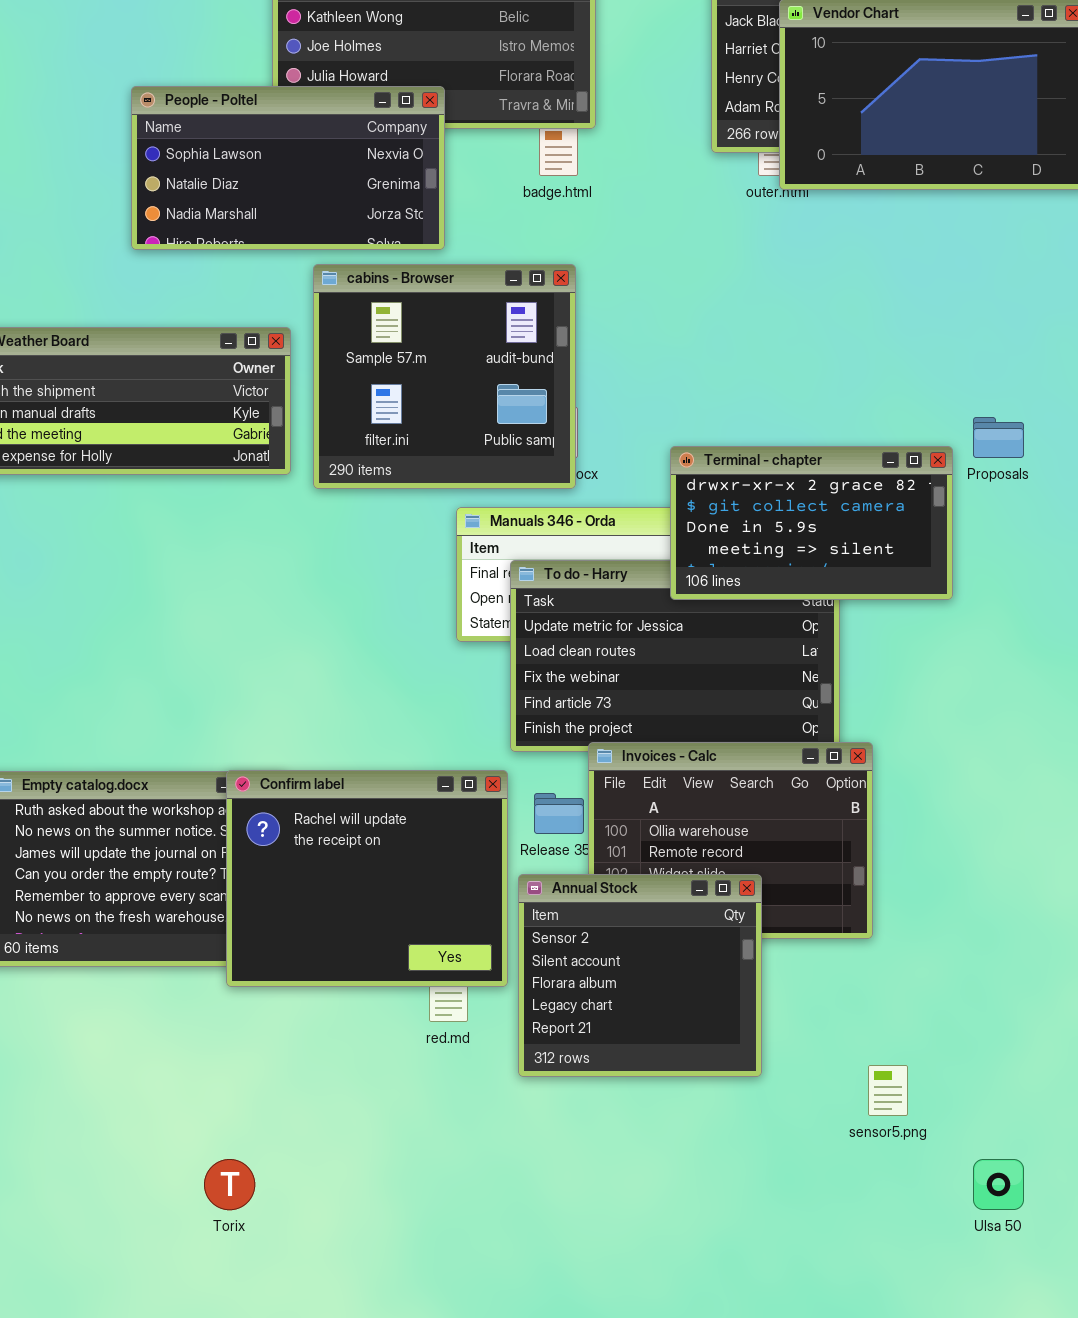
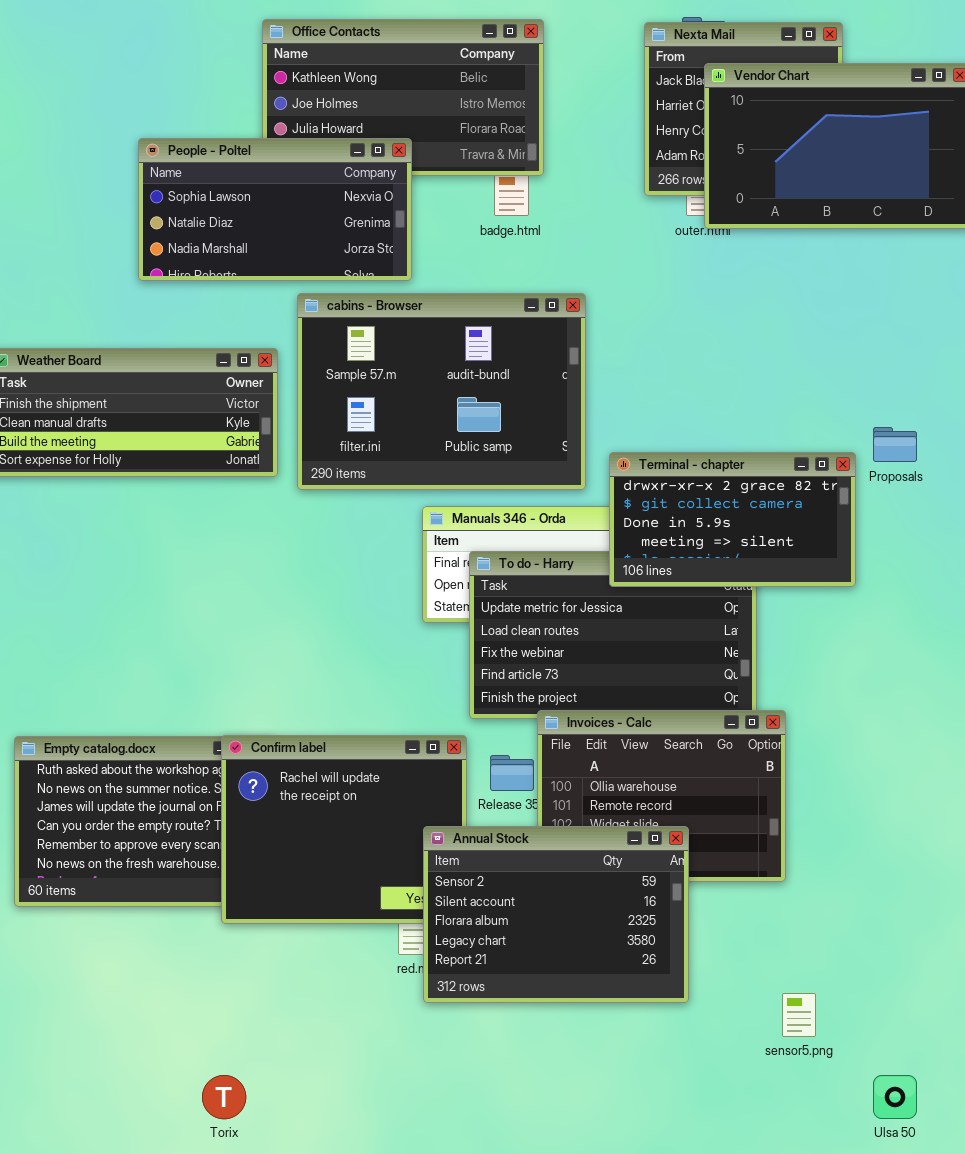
cabins - Browser: [313,264,576,489] -> [297,293,586,490], resized
Annual Stock: [518,874,762,1077] -> [423,826,689,1003], resized

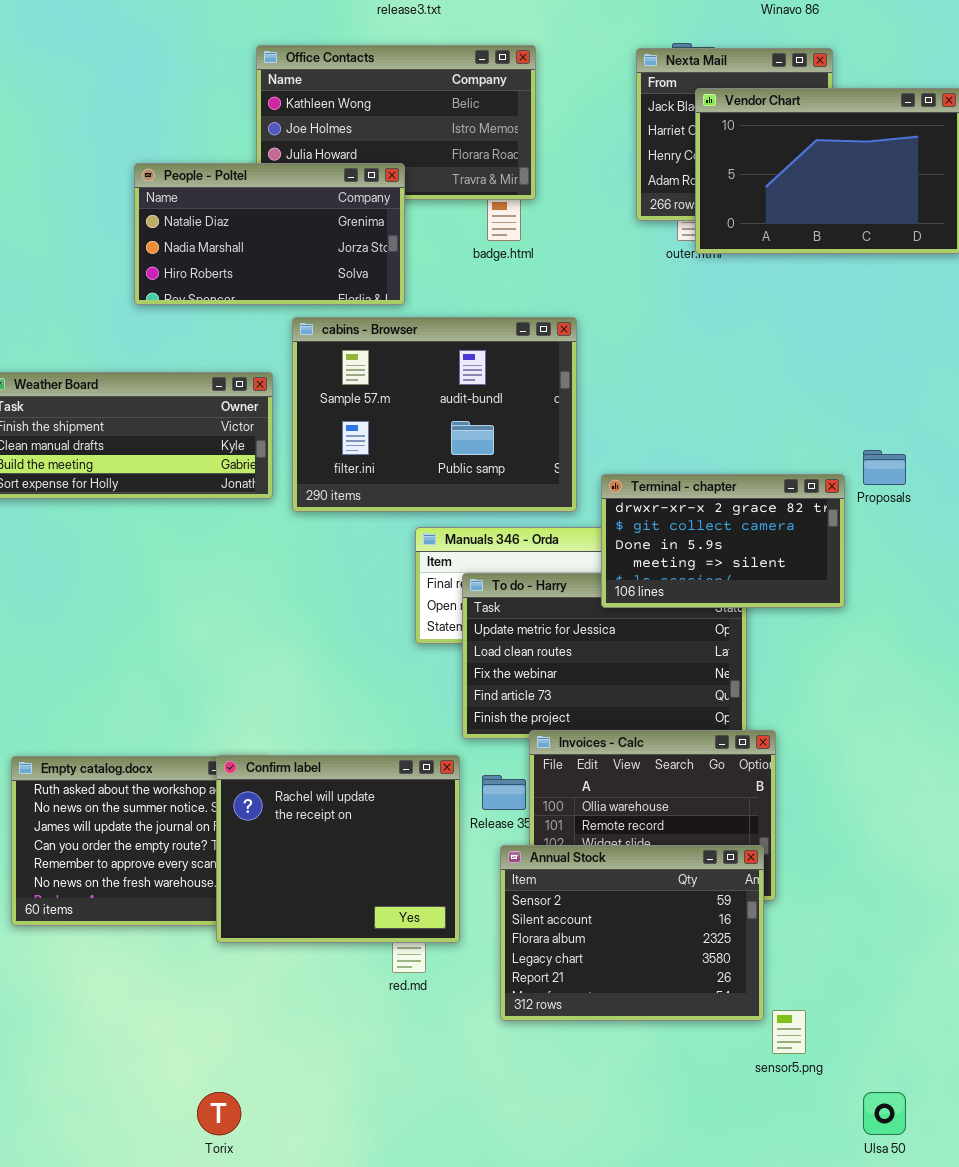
People - Poltel: [138,138,412,281] -> [134,163,405,305], scrolled down 1 row
Annual Stock: [423,826,689,1003] -> [500,845,764,1021], moved

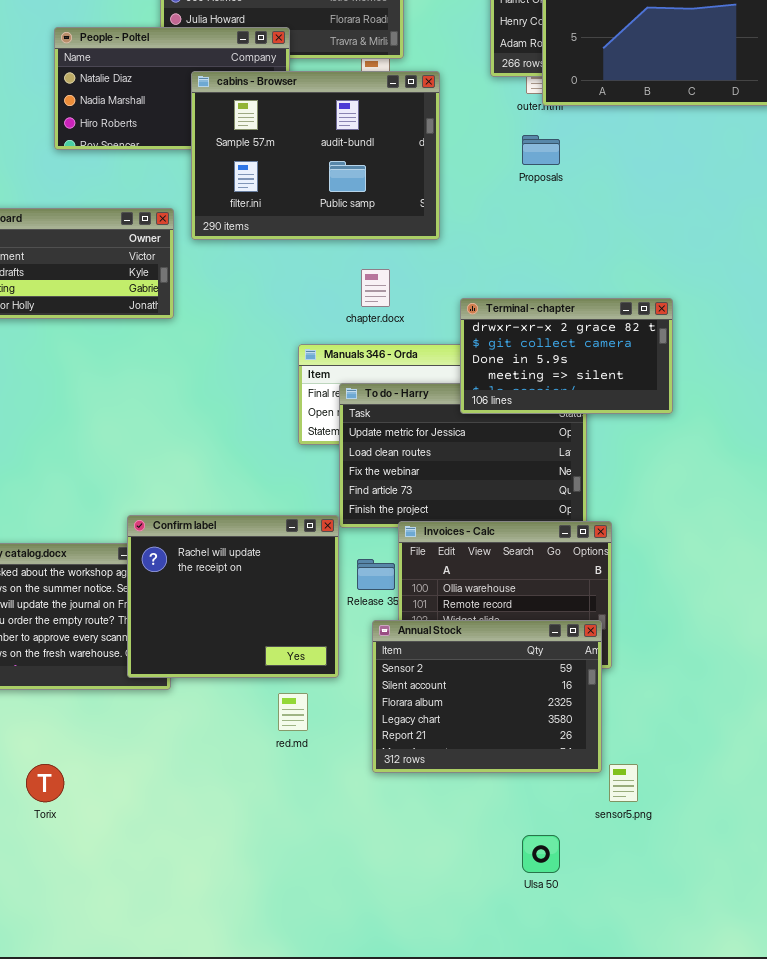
cabins - Browser: [292,317,577,512] -> [191,71,440,240], moved
Proposals: [863,450,906,485] -> [522,135,560,165], moved
Confirm label: [216,755,460,943] -> [127,515,339,678], moved
Torix: [197,1092,241,1135] -> [26,764,64,802], moved
Ulsa 50: [863,1092,906,1135] -> [522,835,560,873], moved

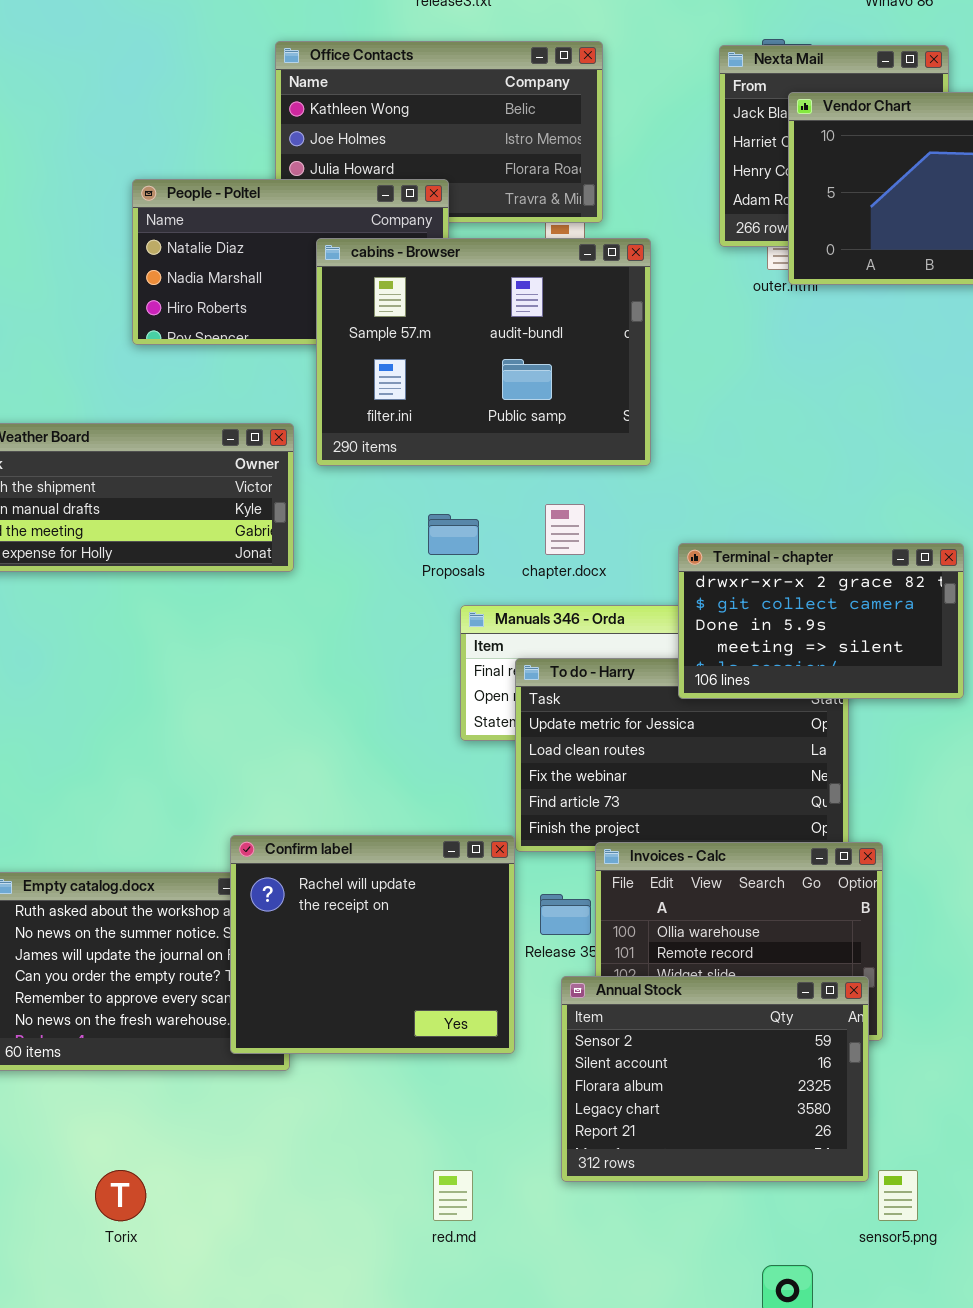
Proposals: [522,135,560,165] -> [428,514,479,555], moved
red.md: [278,693,308,731] -> [433,1170,473,1221], moved

